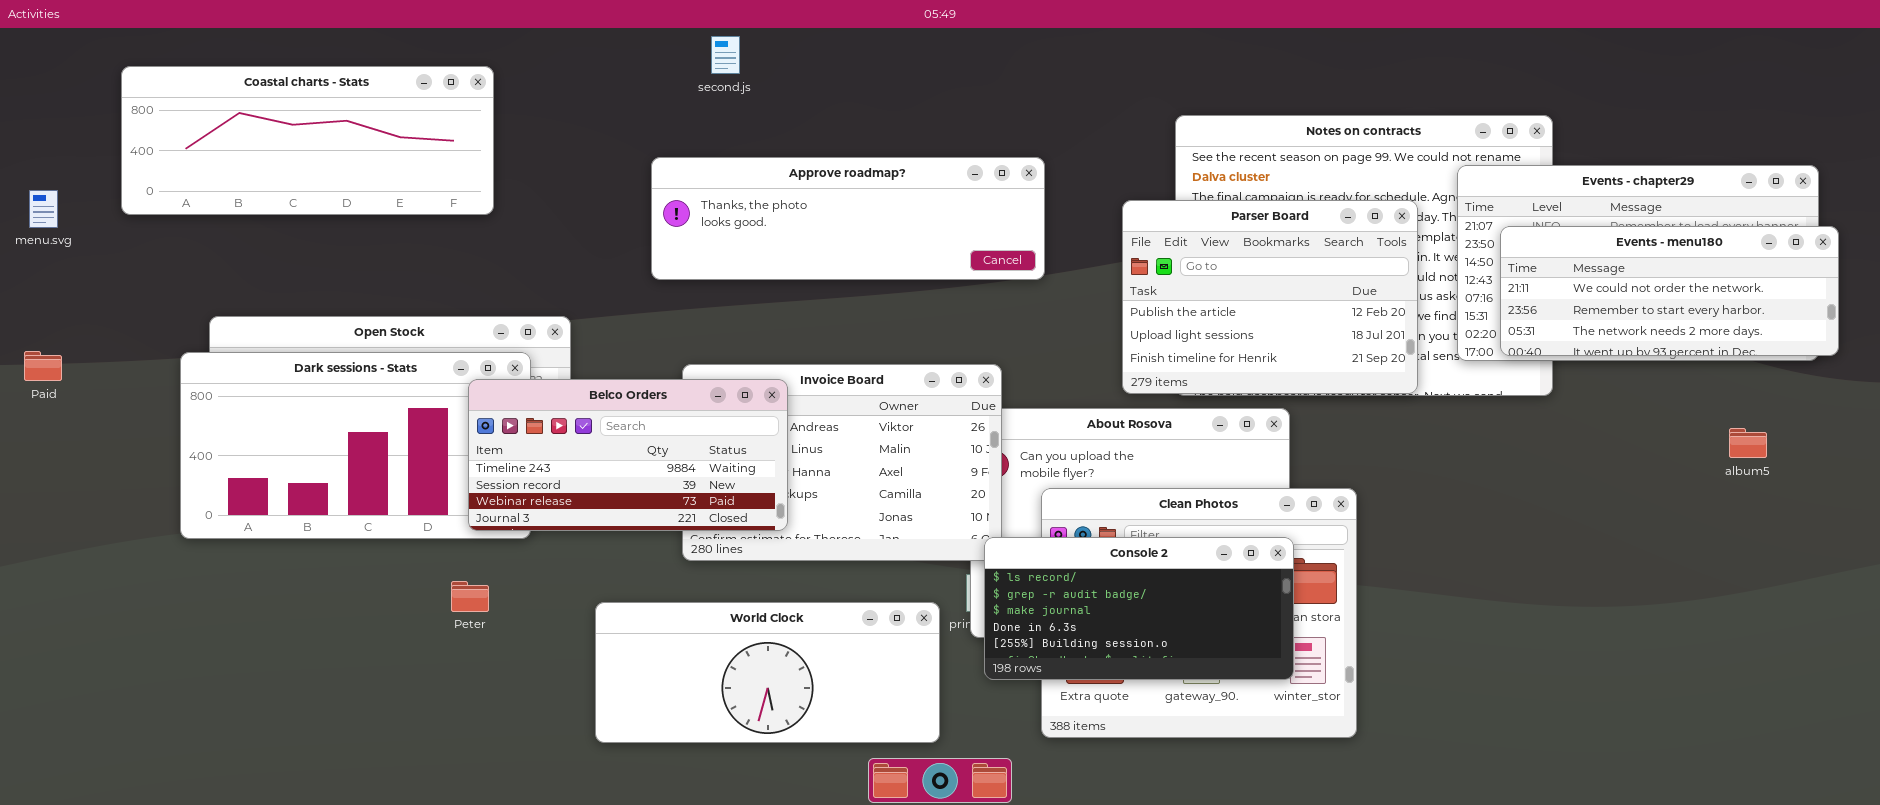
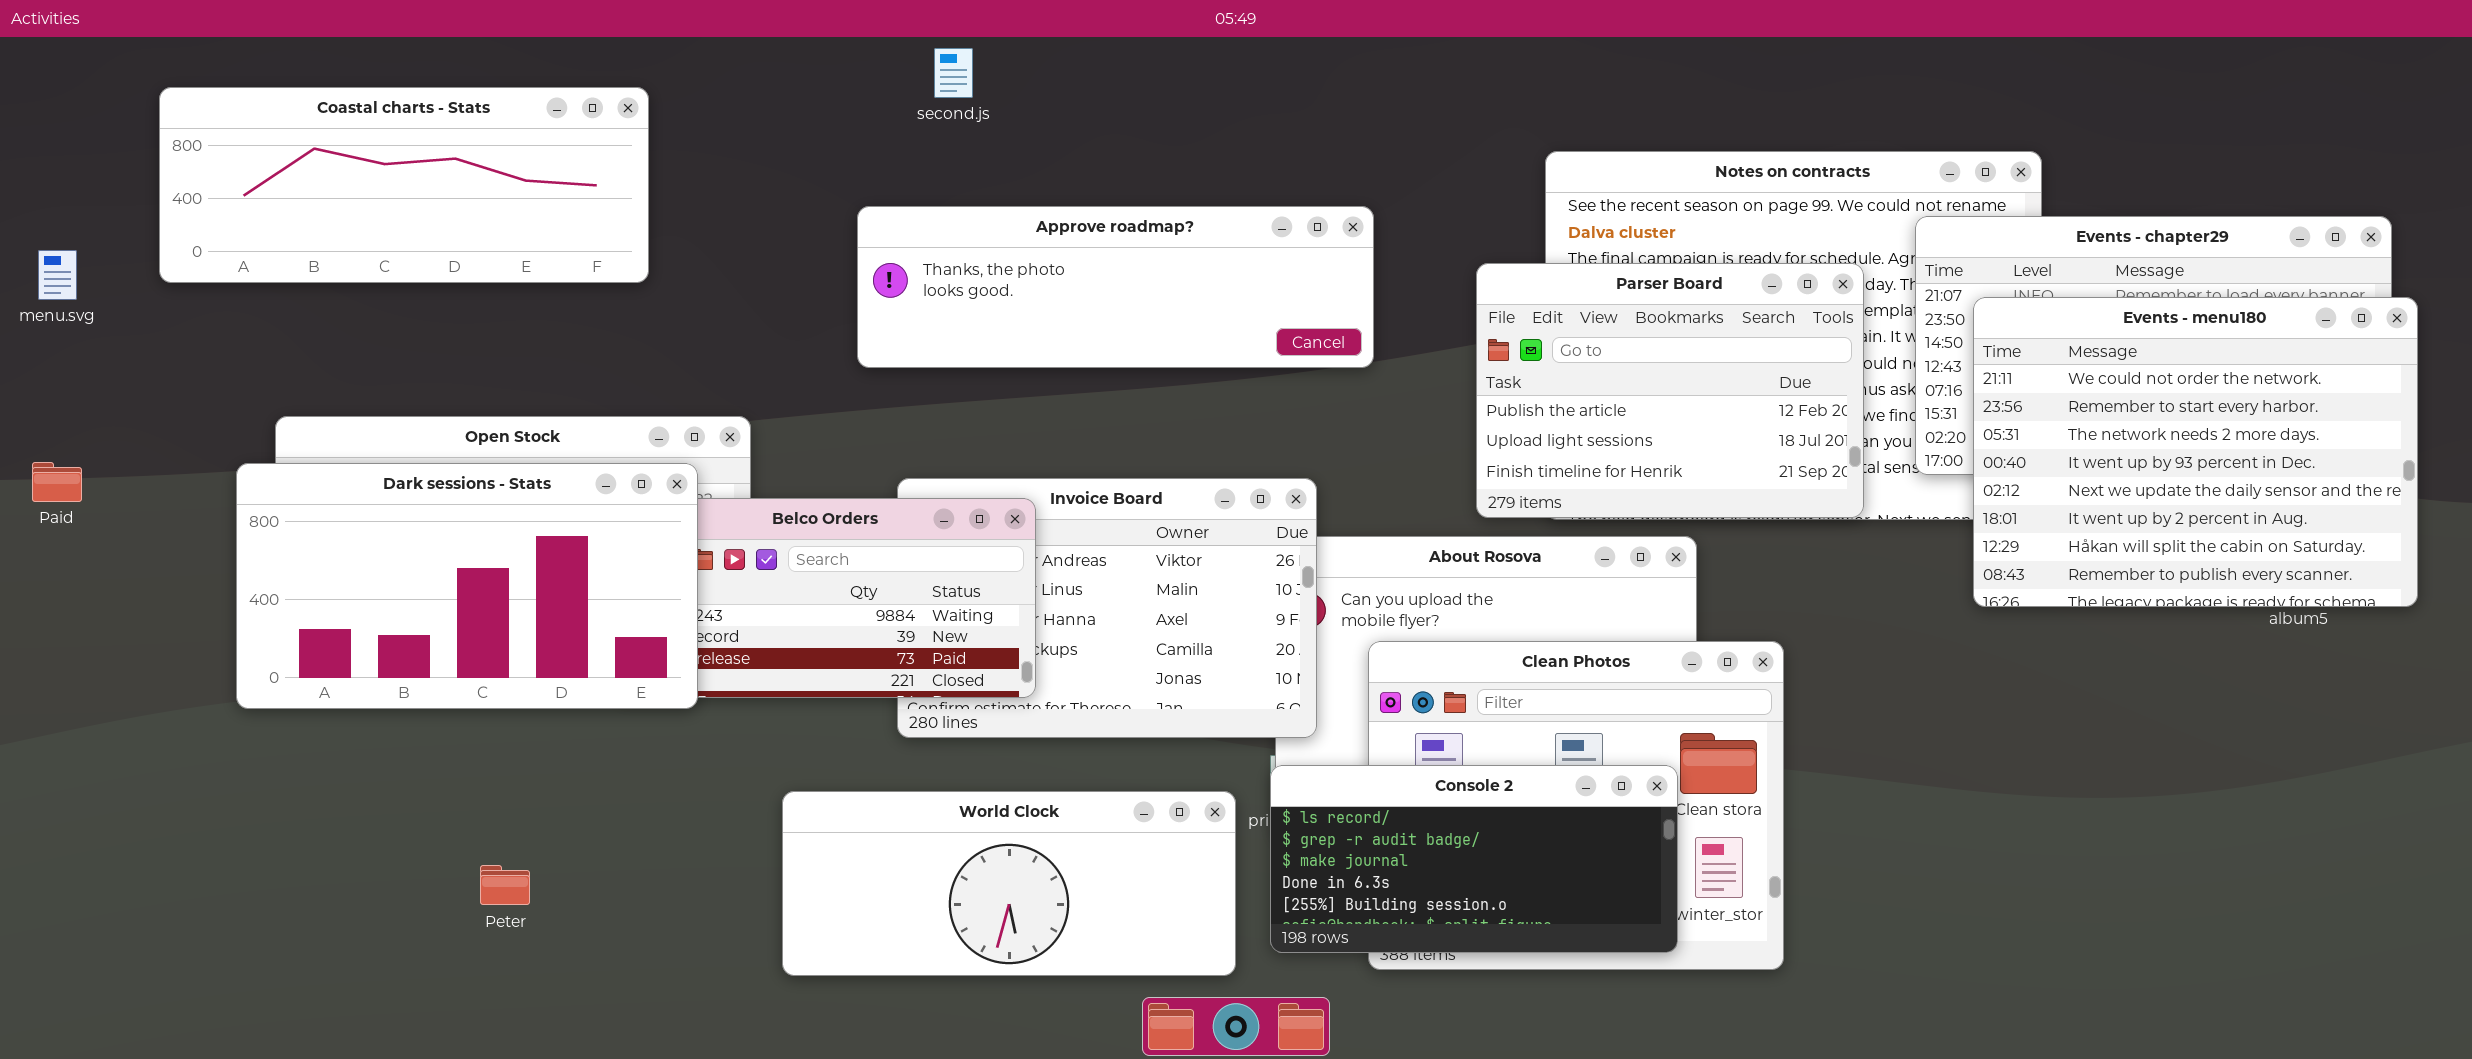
Events - menu180: [1500,226,1839,356] -> [1973,297,2418,607], resized
Dark sessions - Stats: [180,352,531,539] -> [236,463,698,709], raised
Console 2: [984,537,1294,680] -> [1270,765,1678,953], moved
Peter: [451,581,489,612] -> [480,865,530,905], moved

